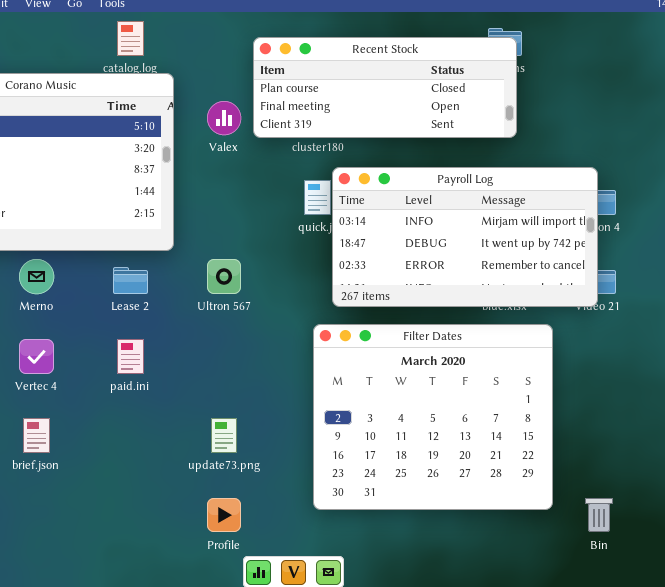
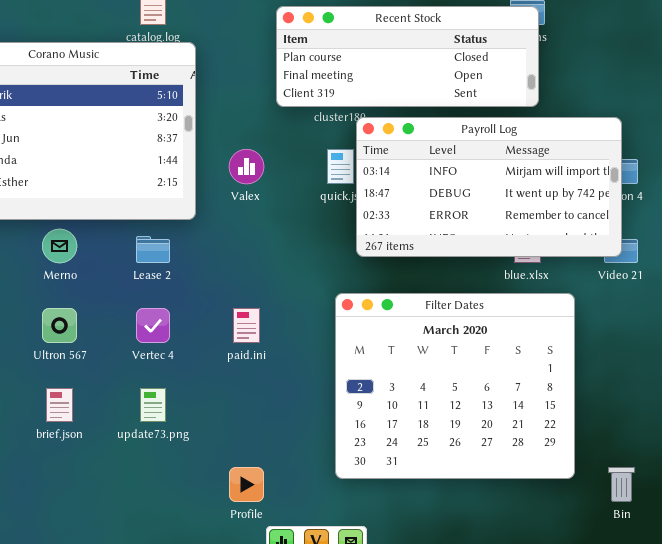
Valex: [207,101,241,135] -> [229,149,264,184], moved
Payroll Log: [332,167,598,307] -> [356,117,622,257], moved
Ultron 567: [207,259,241,294] -> [42,308,77,343], moved
Vertec 4: [19,339,54,374] -> [136,308,170,343], moved
paid.ini: [117,339,144,374] -> [233,308,260,343], moved
update73.png: [211,418,237,453] -> [140,388,166,422], moved

